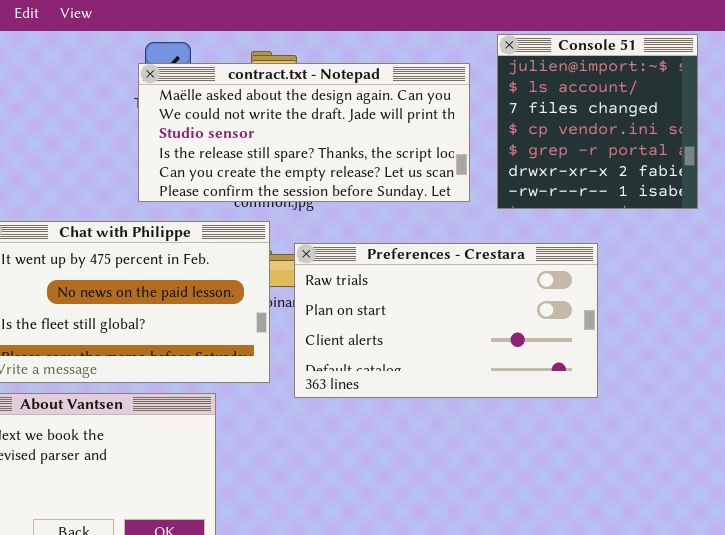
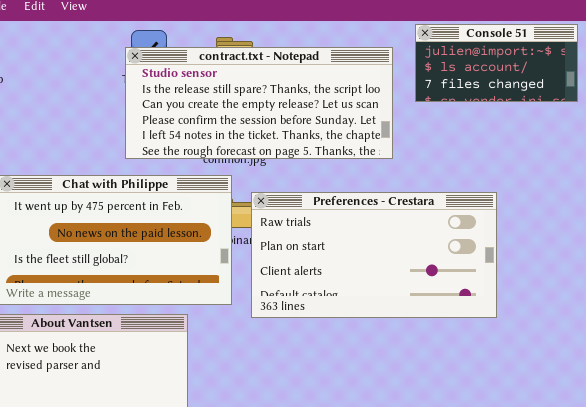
Console 51: [497,34,698,209] -> [415,24,578,102], resized
contract.txt - Notepad: [138,63,470,202] -> [125,47,393,159], scrolled down 2 rows

